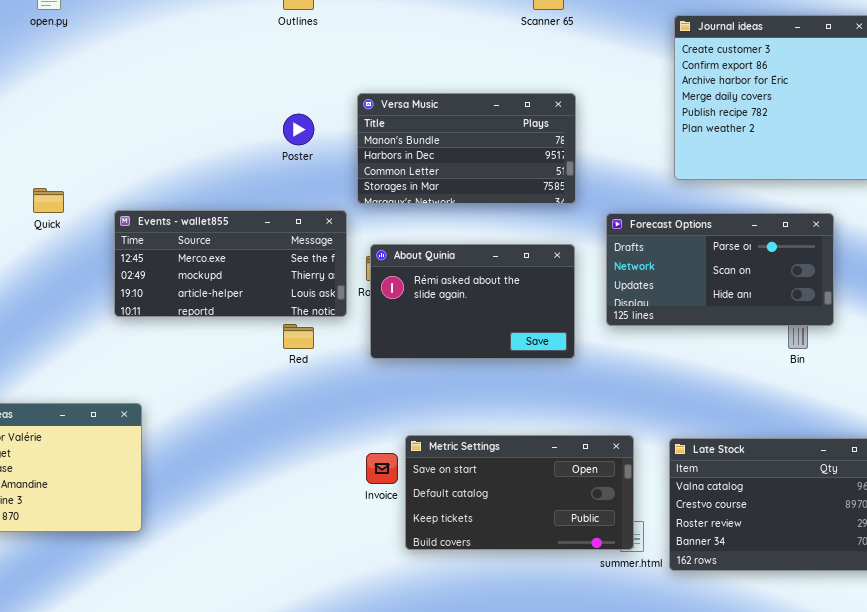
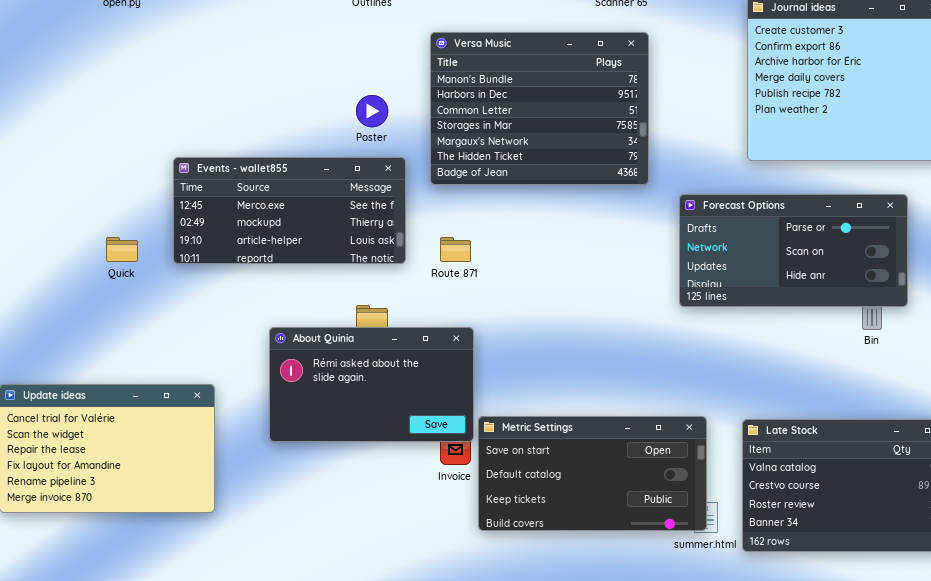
Versa Music: [357,93,576,204] -> [430,32,649,185], resized
Quick: [33,188,64,213] -> [106,237,138,262], moved
Events - wallet855: [114,210,347,317] -> [173,157,406,264], moved
About Quinia: [370,244,575,359] -> [269,327,474,442], moved

